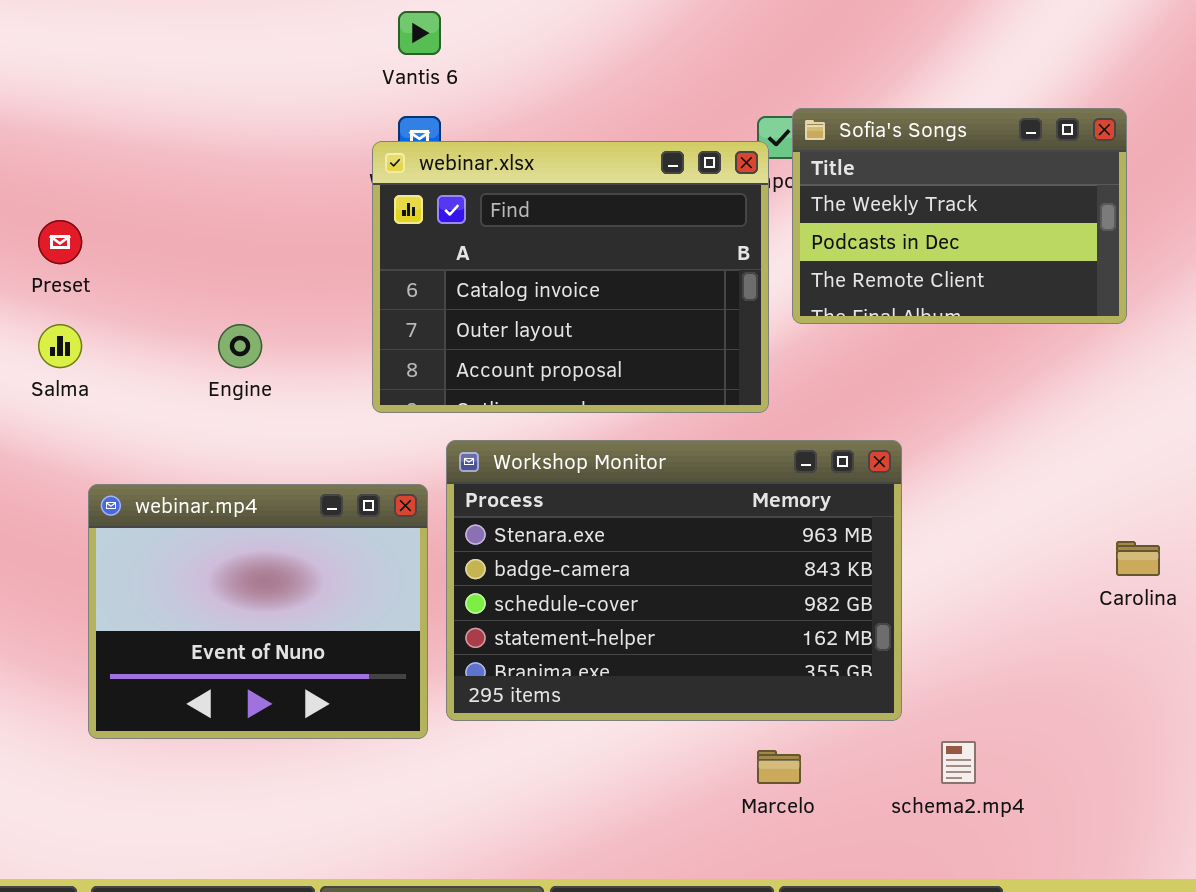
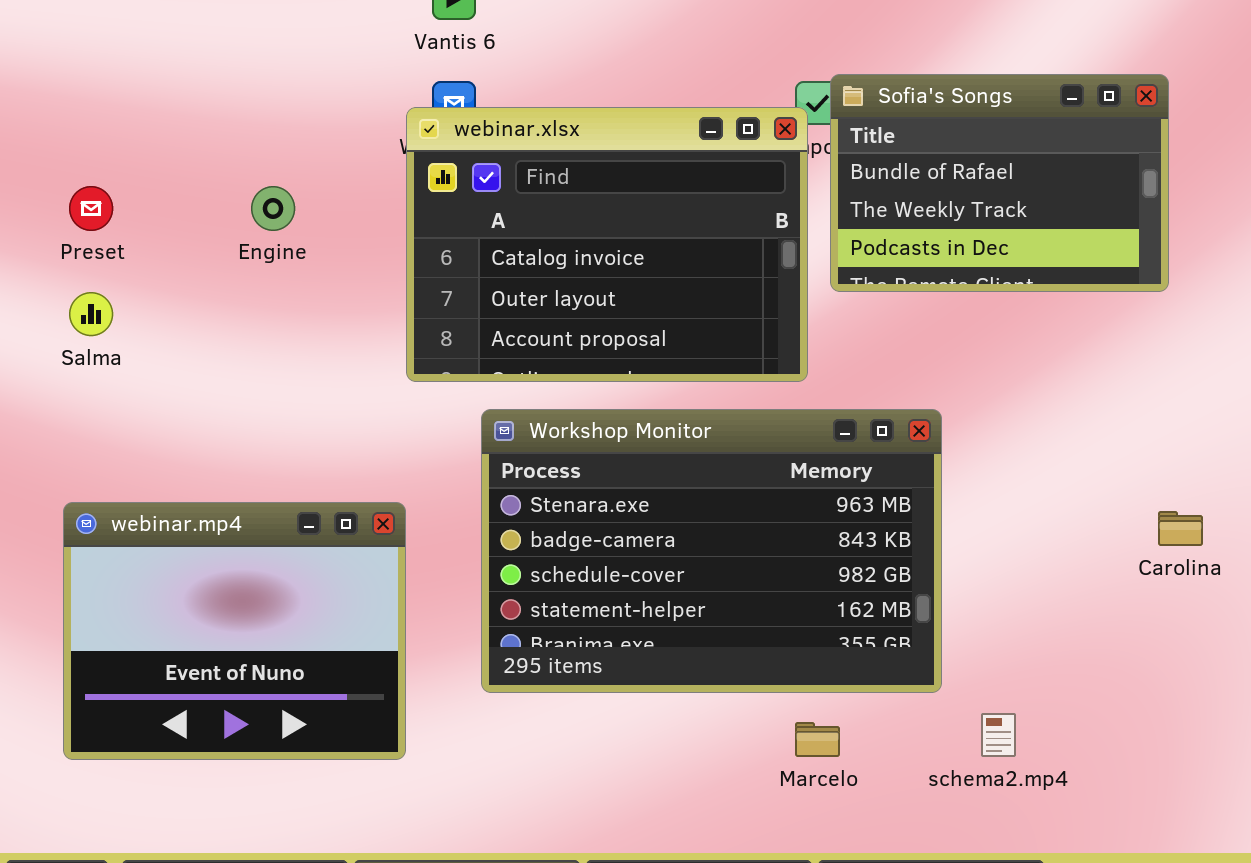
Sofia's Songs: [792,108,1127,324] -> [830,74,1169,292], scrolled up 1 row
Engine: [218,324,262,368] -> [251,186,295,231], moved
webinar.mp4: [88,484,428,739] -> [63,502,406,760], moved

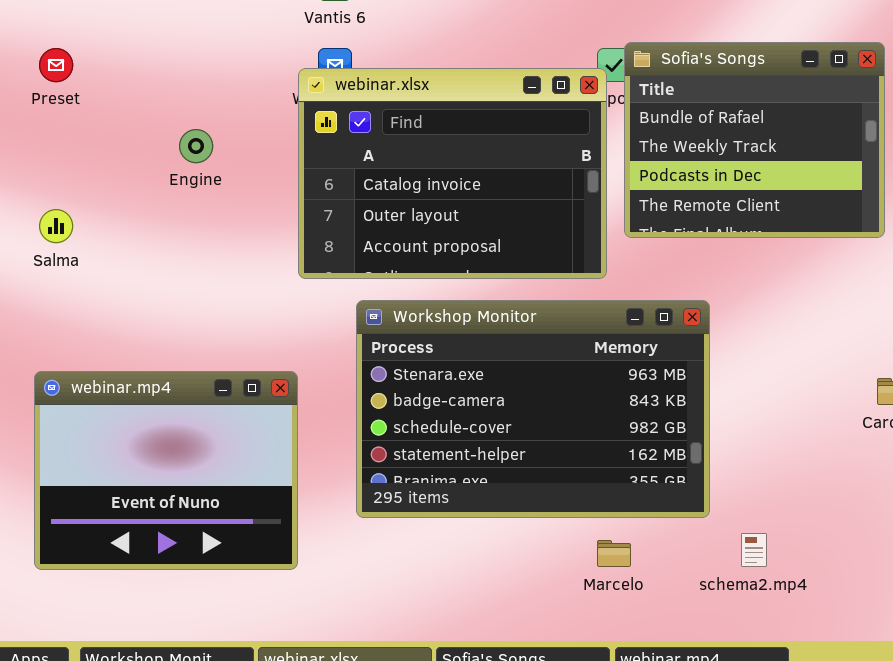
Sofia's Songs: [830,74,1169,292] -> [624,42,885,238], resized
Preset: [69,186,113,231] -> [39,48,73,82], moved

